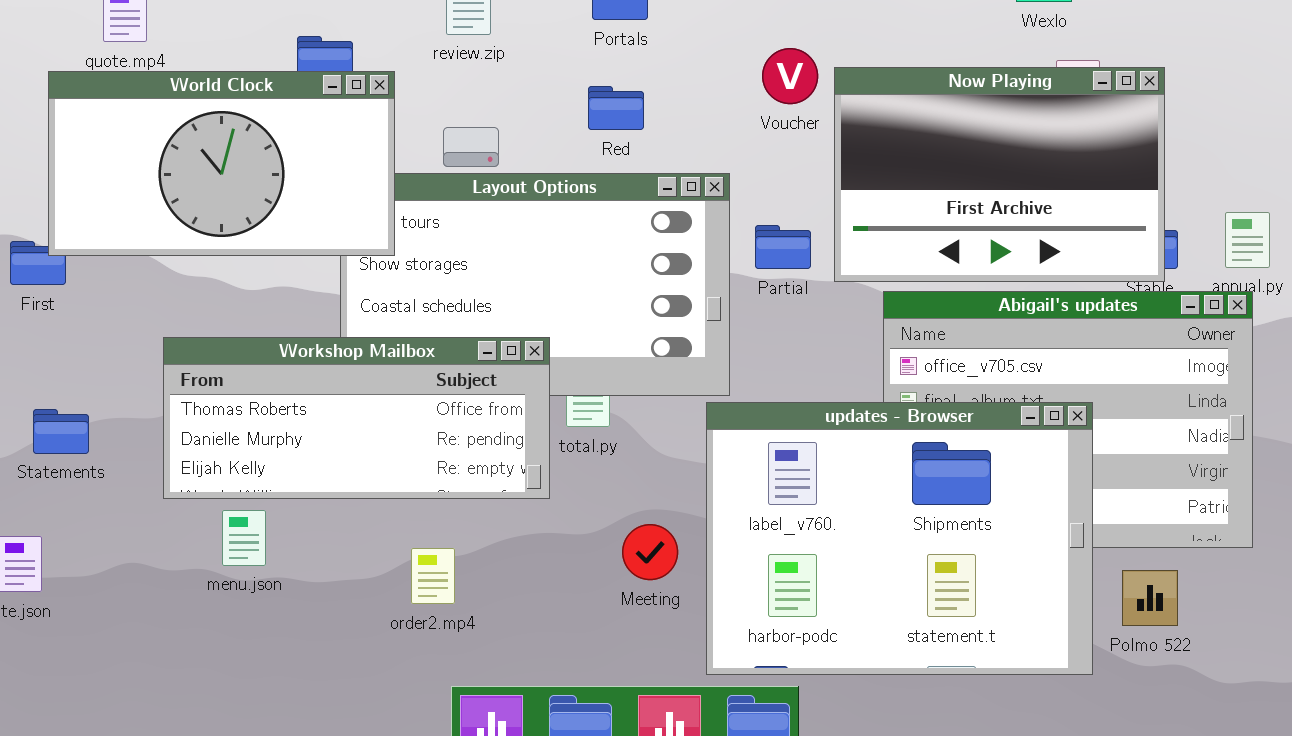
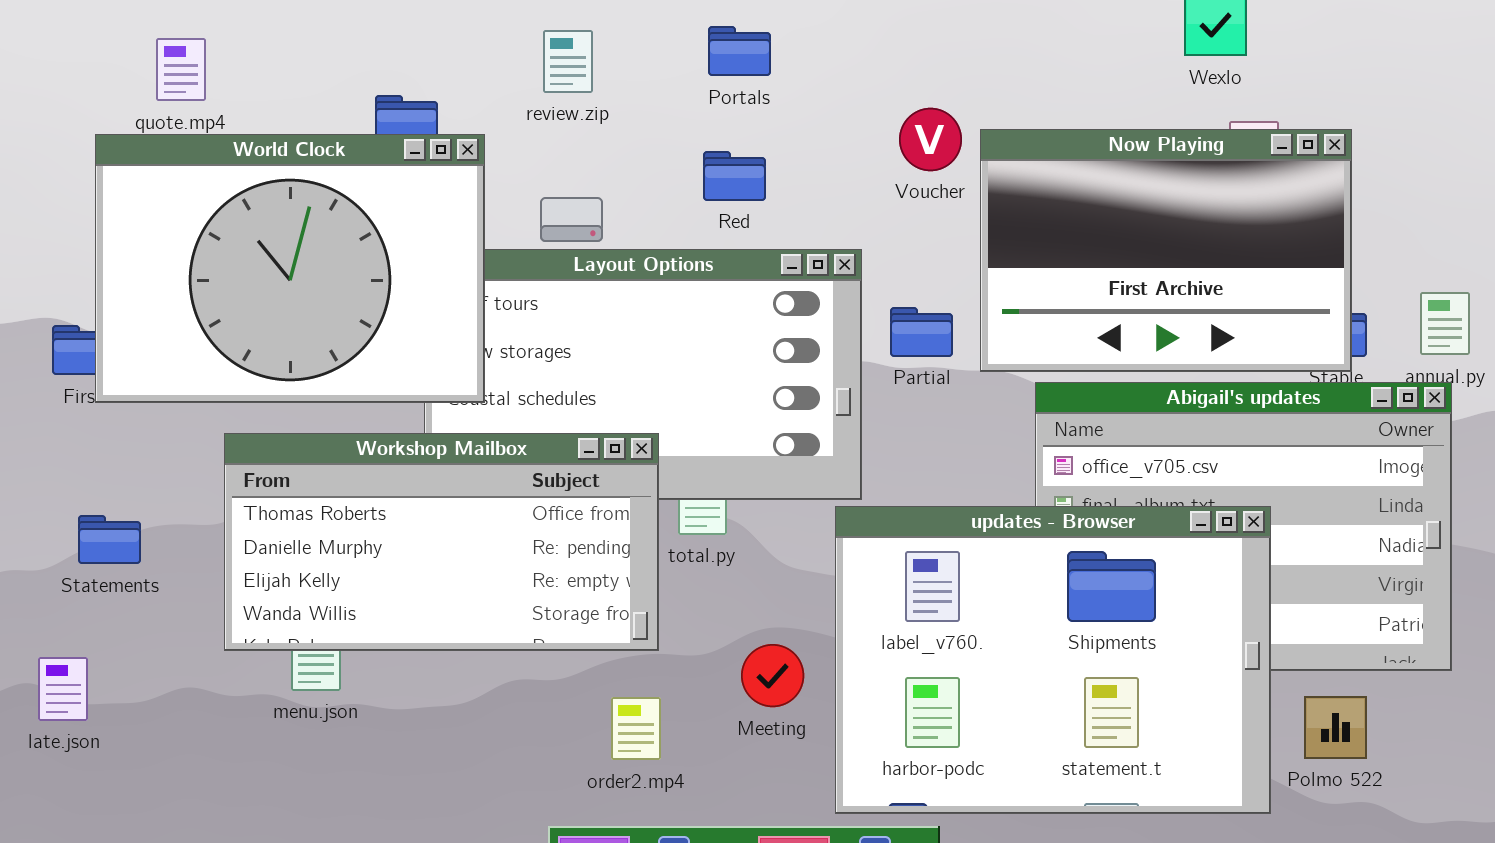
World Clock: [48,71,395,256] -> [95,134,485,403], resized
Workshop Mailbox: [163,337,550,499] -> [224,433,659,651], resized
order2.mp4: [411,548,455,604] -> [611,697,661,760], moved

